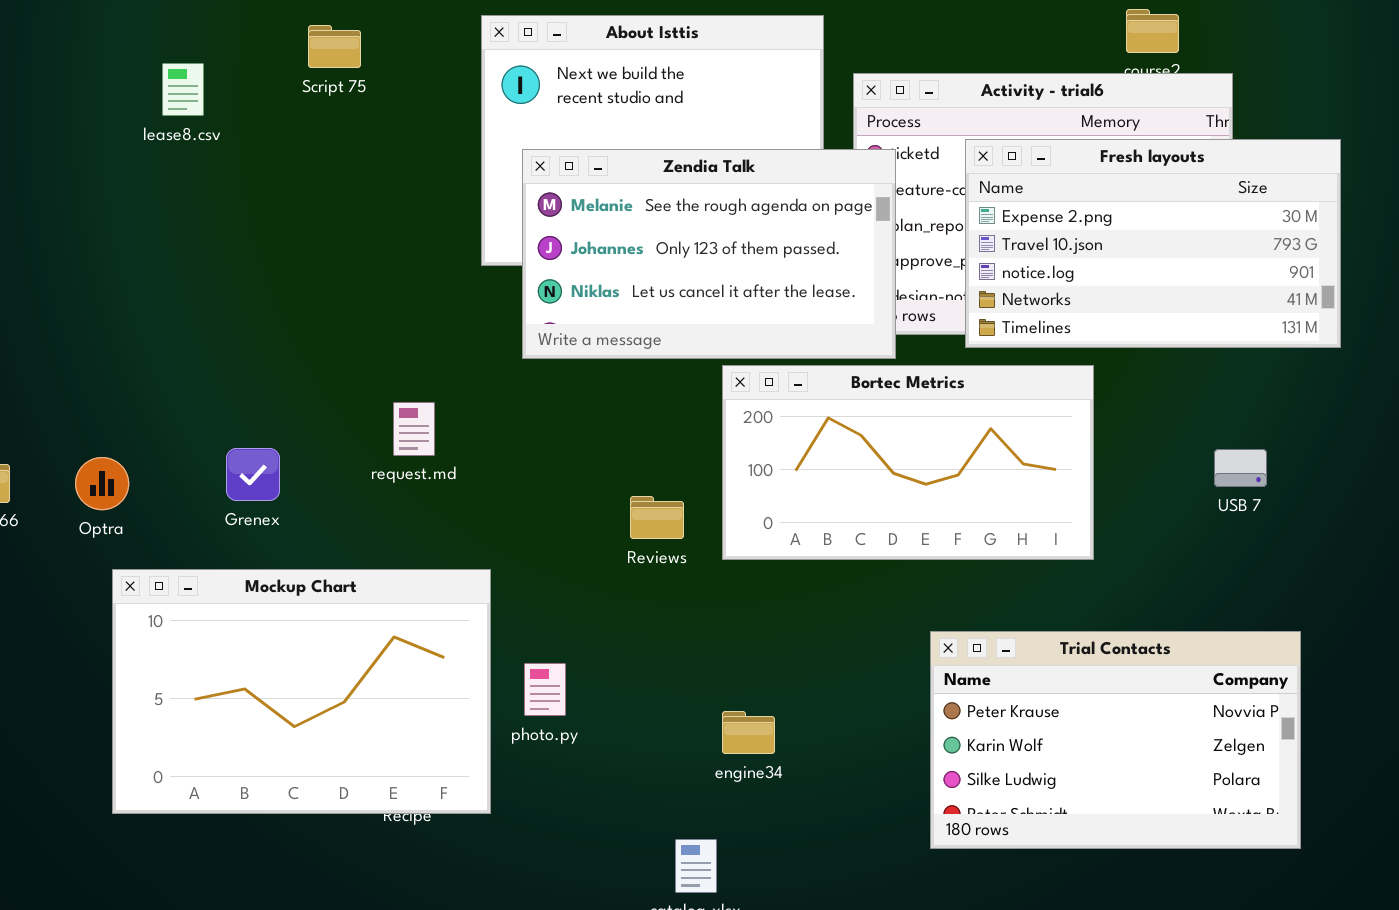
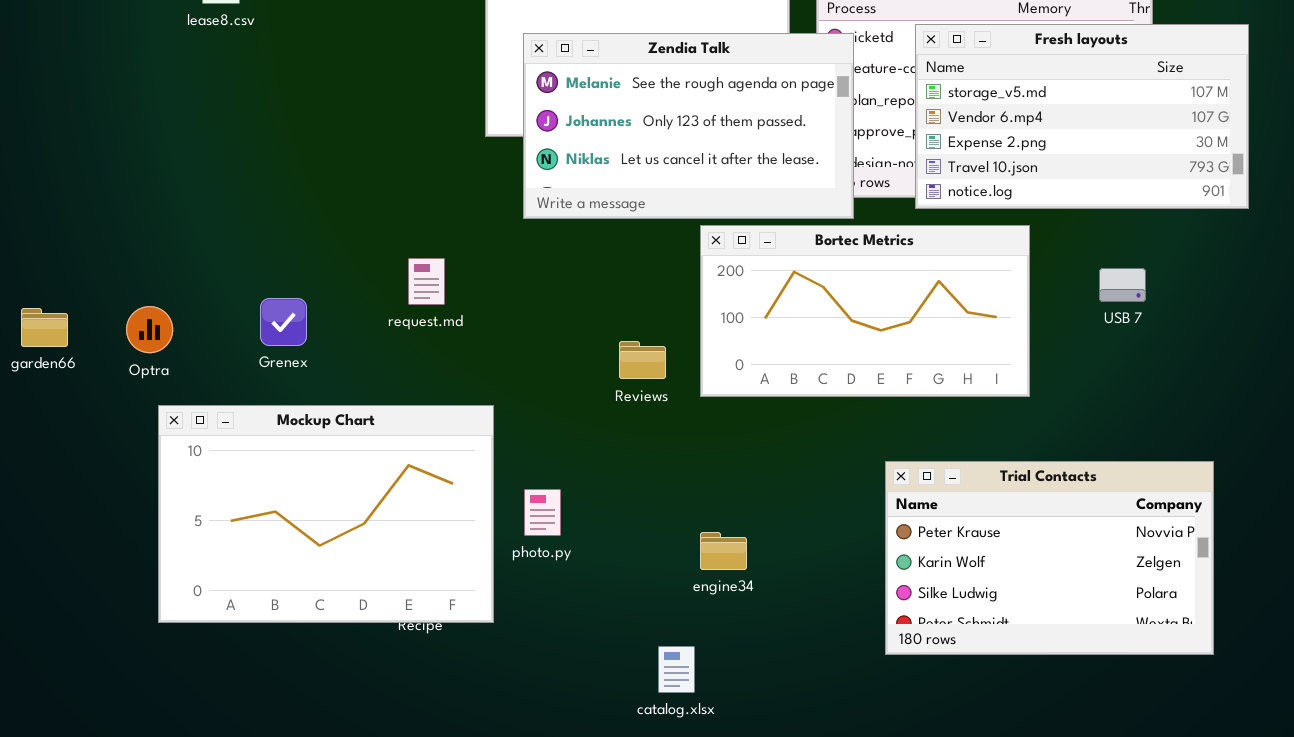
Fresh layouts: [965,139,1341,348] -> [915,24,1249,209], scrolled up 2 rows
USB 7: [1214,449,1267,487] -> [1099,268,1146,302], moved

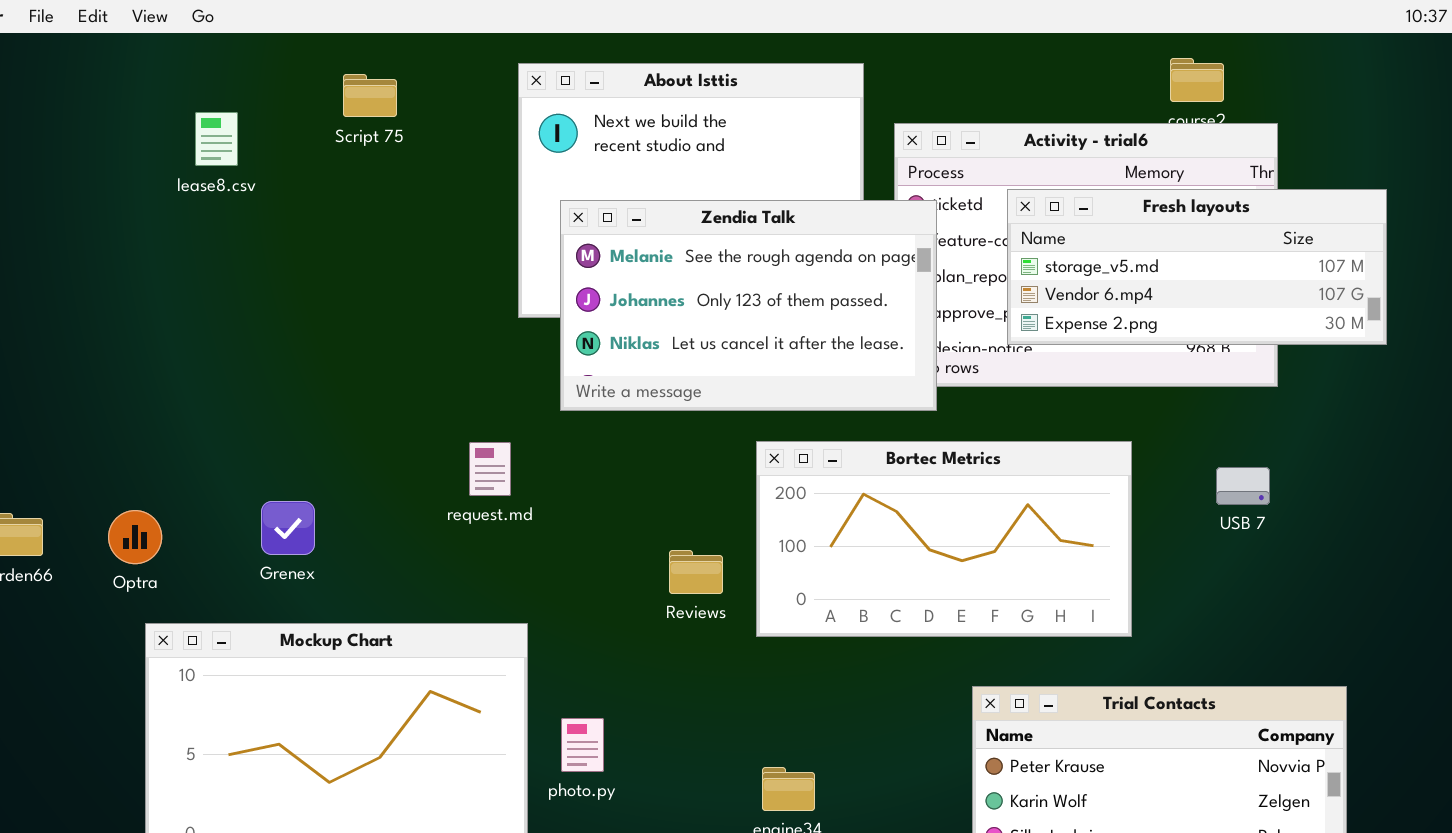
Fresh layouts: [915,24,1249,209] -> [1007,189,1387,345], resized
Bortec Metrics: [700,225,1030,397] -> [756,441,1132,637], moved
request.md: [408,258,445,305] -> [469,442,511,496], moved

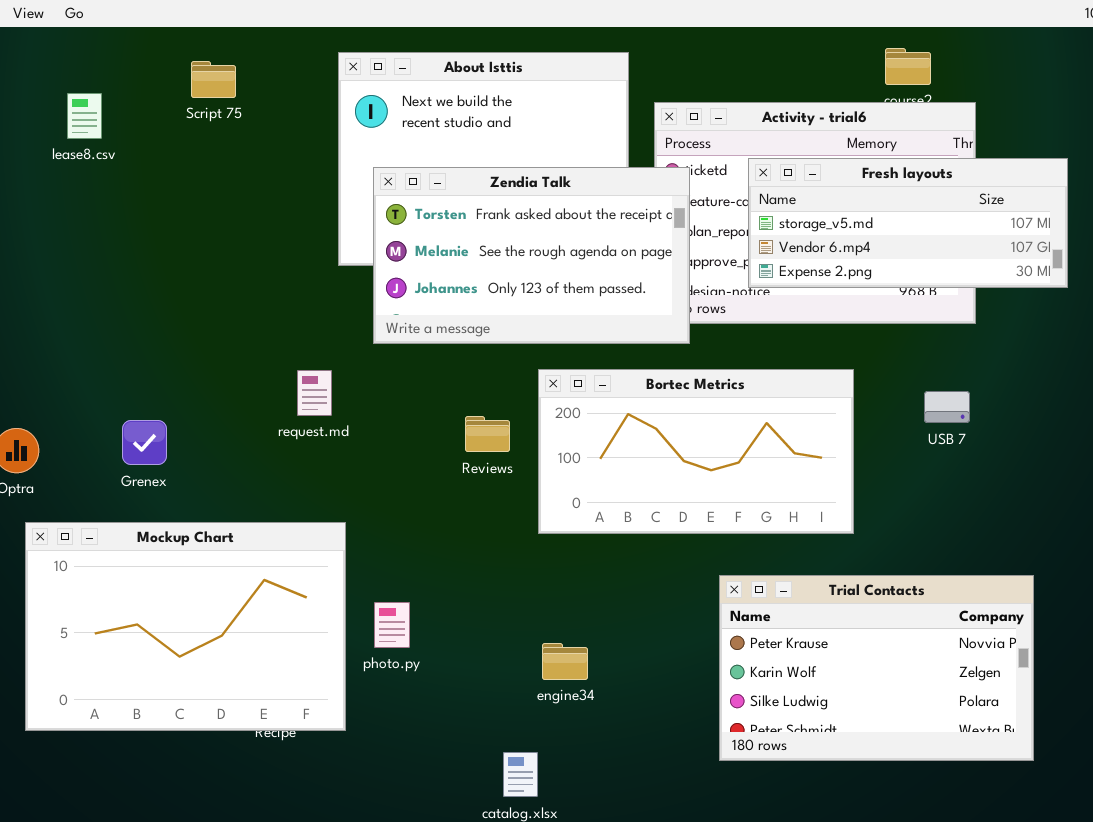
Zendia Talk: [560,200,937,411] -> [373,167,690,344], scrolled up 1 row
Reviews: [669,550,723,594] -> [465,416,510,452], moved

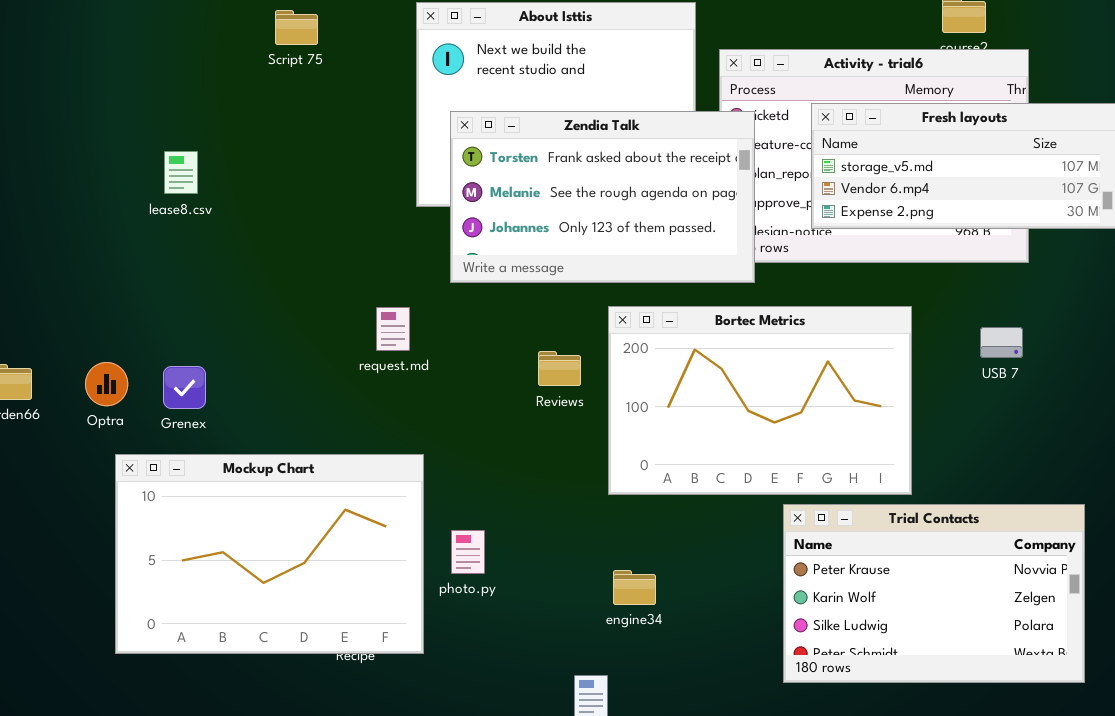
lease8.csv: [67,93,102,139] -> [164,151,198,194], moved
Bortec Metrics: [538,369,854,534] -> [608,306,912,495], resized
Grenex: [122,420,167,465] -> [163,366,206,409], moved

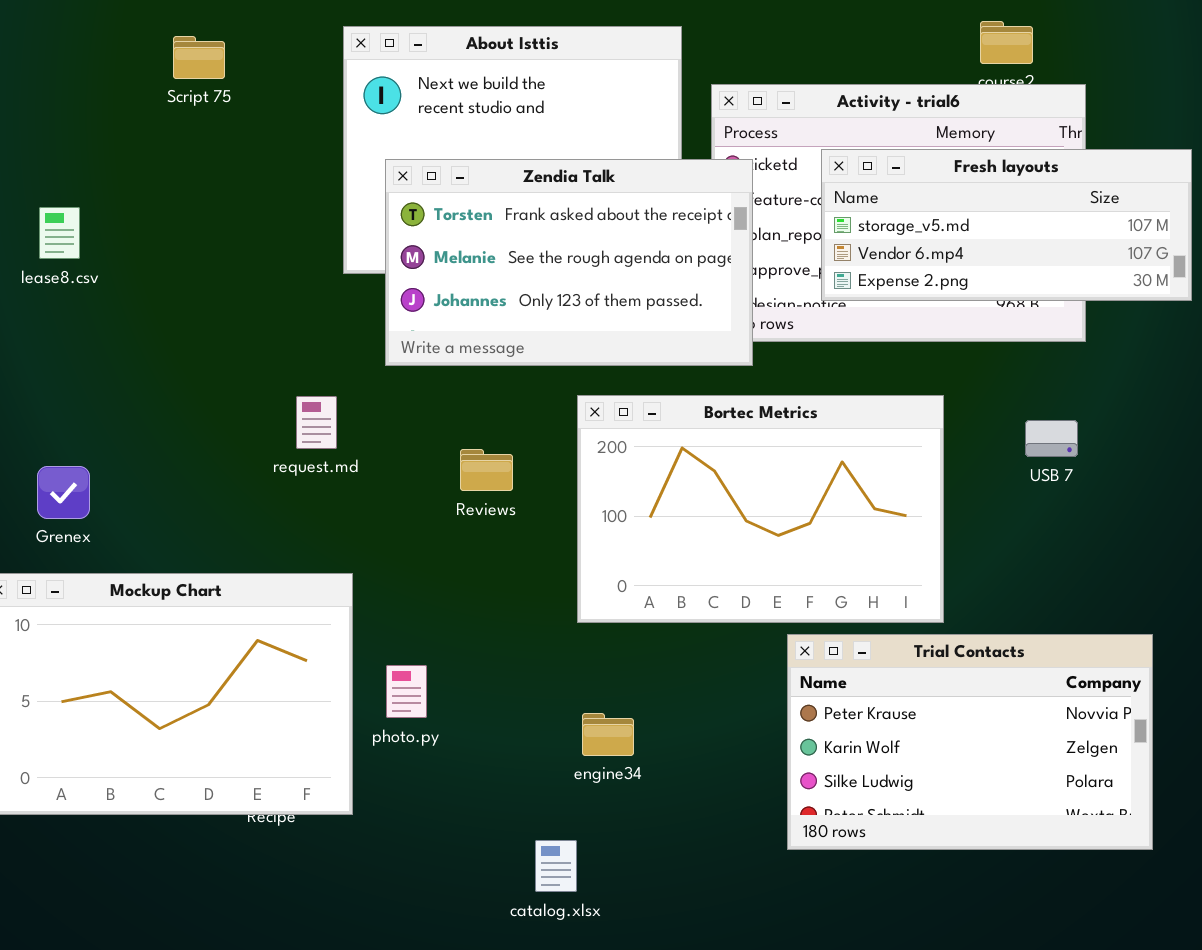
Reviews: [538,351,581,386] -> [460,449,513,491], moved

